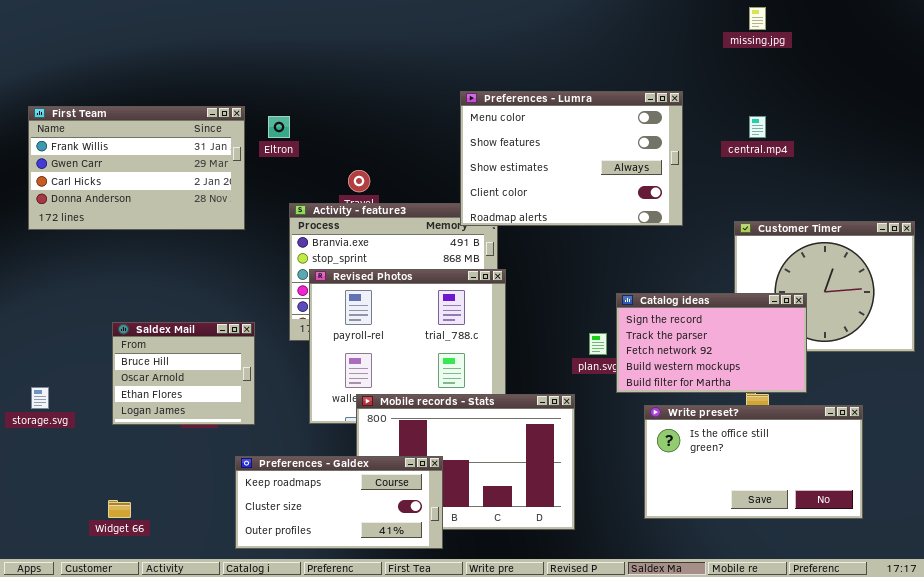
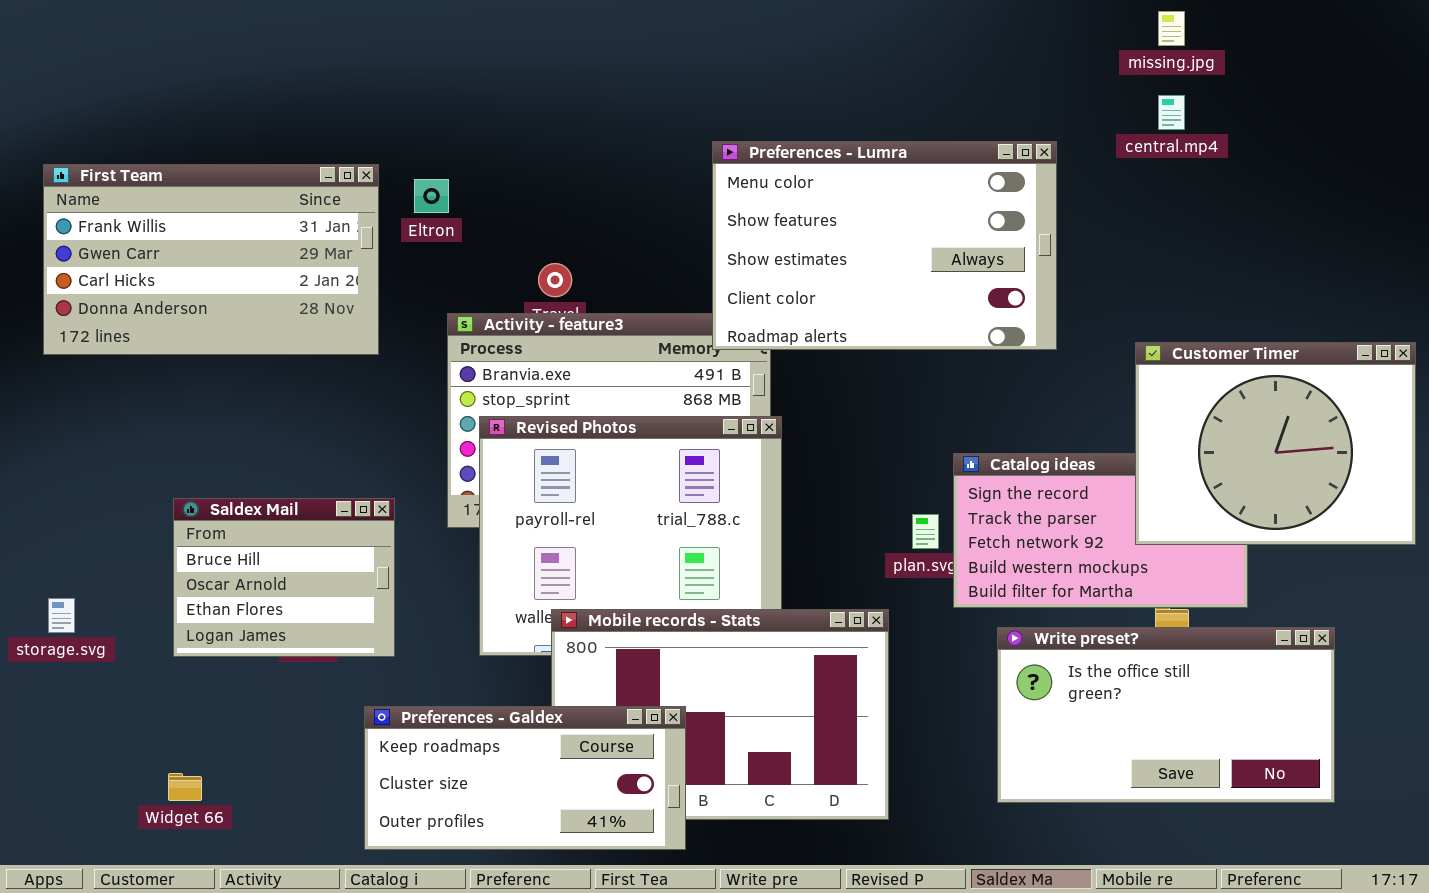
central.mp4: [749,116,766,138] -> [1158,95,1185,130], moved
Customer Timer: [734,221,915,352] -> [1135,342,1416,545], raised

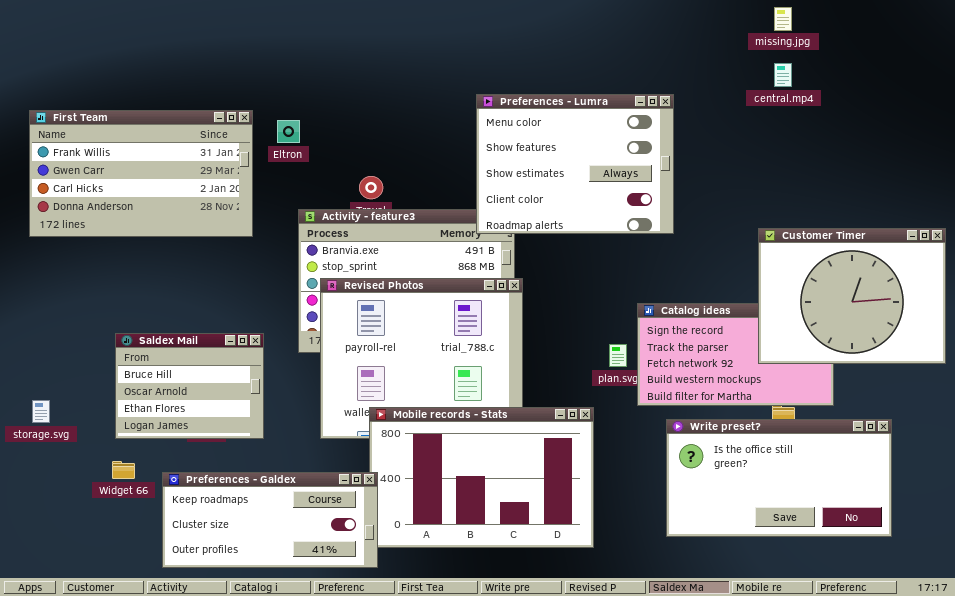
Preferences - Lumra: [712,141,1057,350] -> [476,94,674,234], resized
Preferences - Galdex: [364,706,686,850] -> [162,472,378,568], moved
Widget 66: [168,773,202,801] -> [112,461,135,479], moved

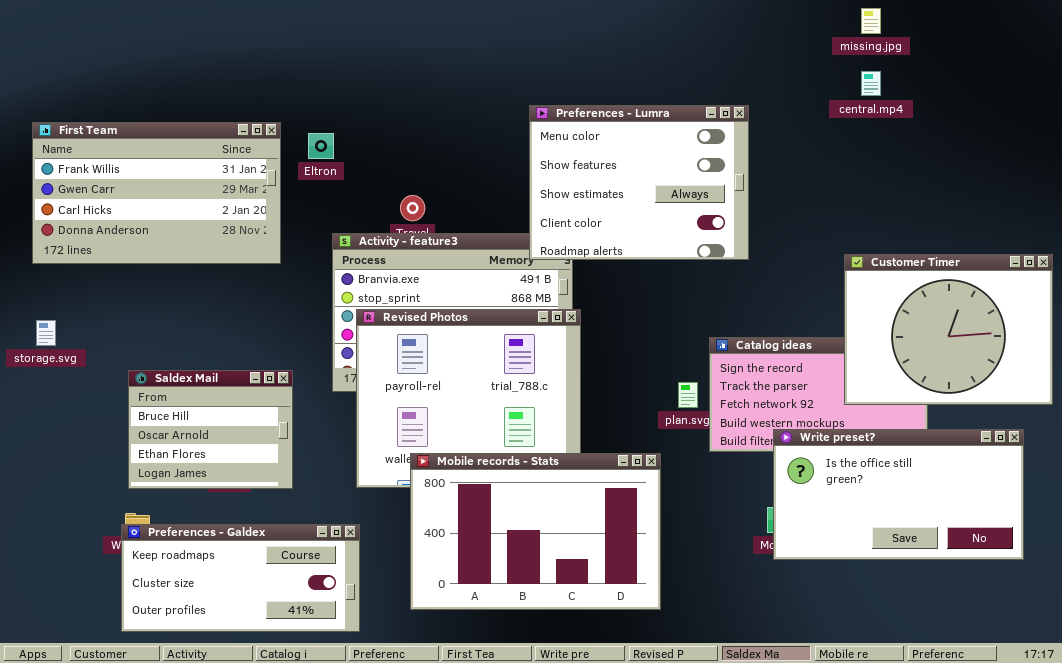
storage.svg: [32,400,50,423] -> [36,320,56,346], moved
Write preset?: [666,419,892,537] -> [773,429,1024,560], moved
Preferences - Galdex: [162,472,378,568] -> [121,524,360,632], moved

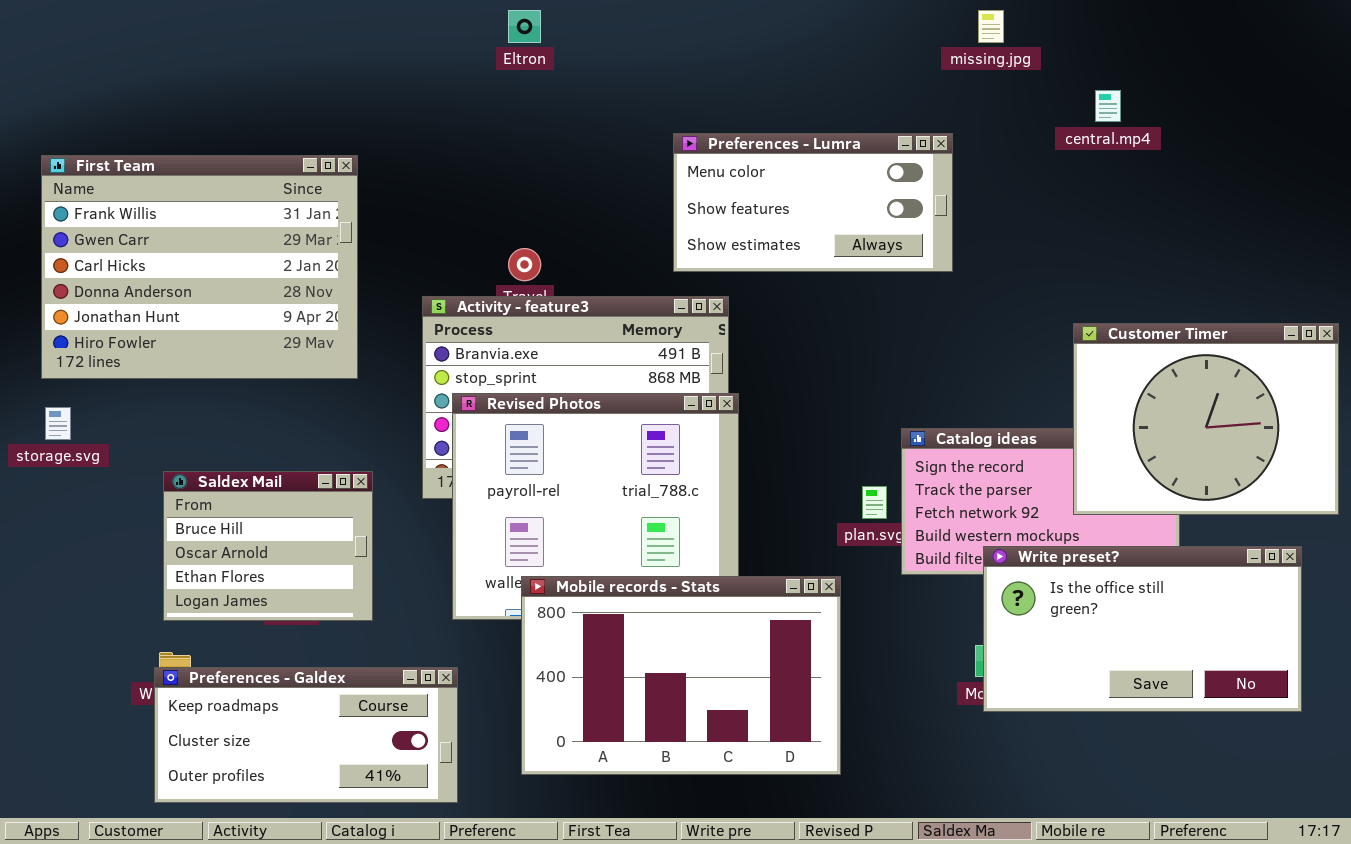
missing.jpg: [861,8,881,34] -> [978,10,1004,43], moved
Preferences - Lumra: [529,105,749,260] -> [673,133,953,272], resized
First Team: [32,122,281,264] -> [41,155,358,379], resized
Eltron: [308,133,334,159] -> [508,10,541,43], moved

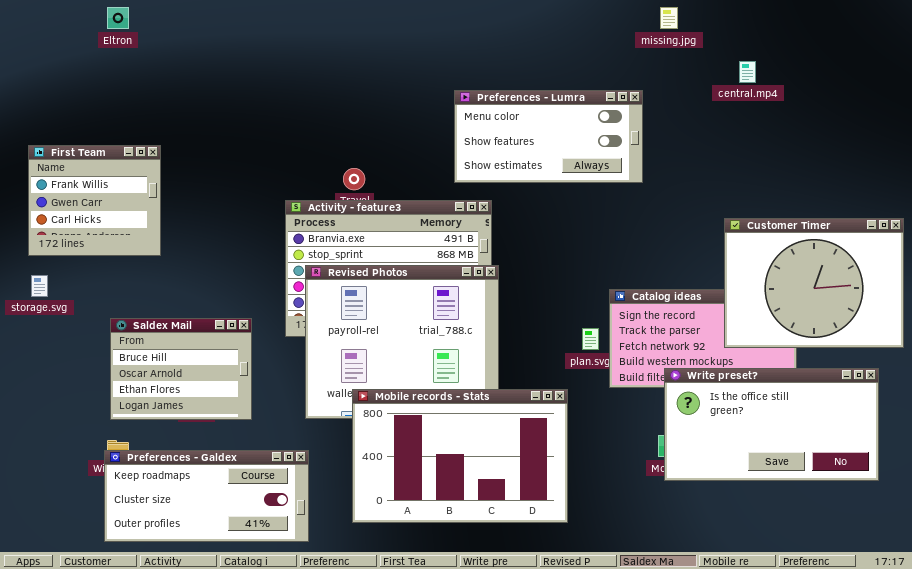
Eltron: [508,10,541,43] -> [107,7,129,29], moved
First Team: [41,155,358,379] -> [28,145,161,256], resized

